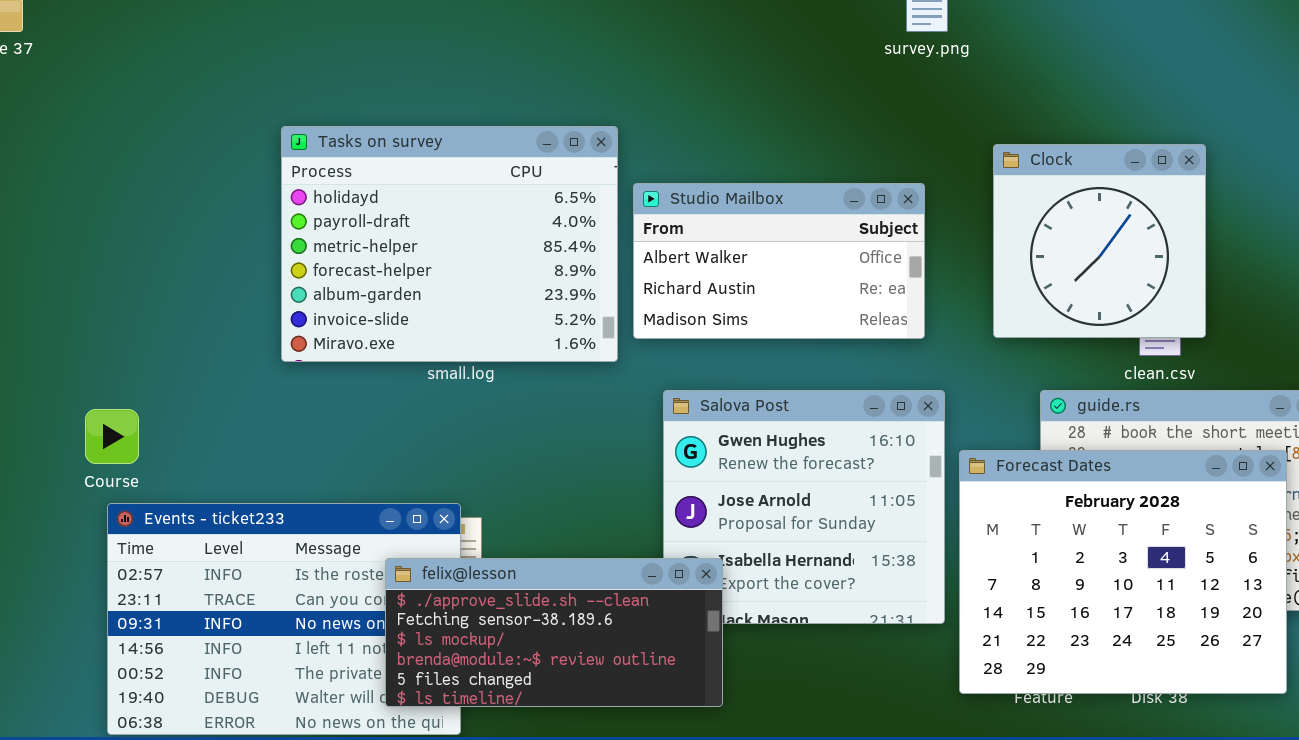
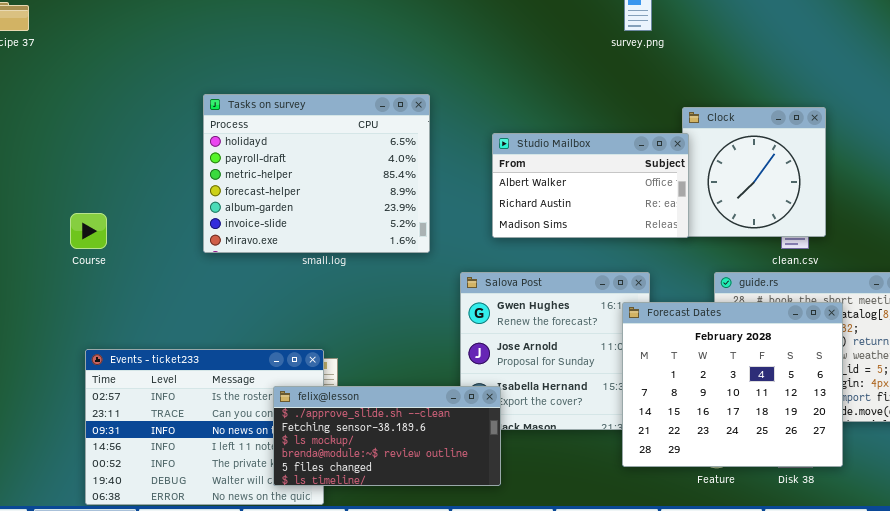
Studio Mailbox: [633,183,925,339] -> [492,133,689,238], moved
Course: [85,409,139,464] -> [70,213,107,249], moved
Forecast Dates: [959,450,1287,694] -> [622,302,843,467], moved

